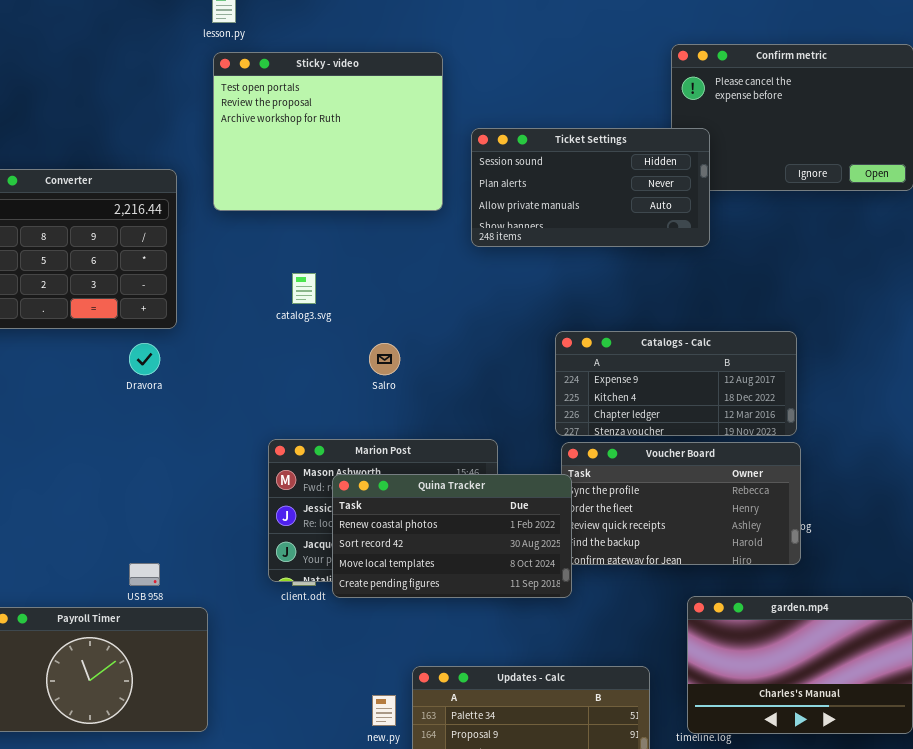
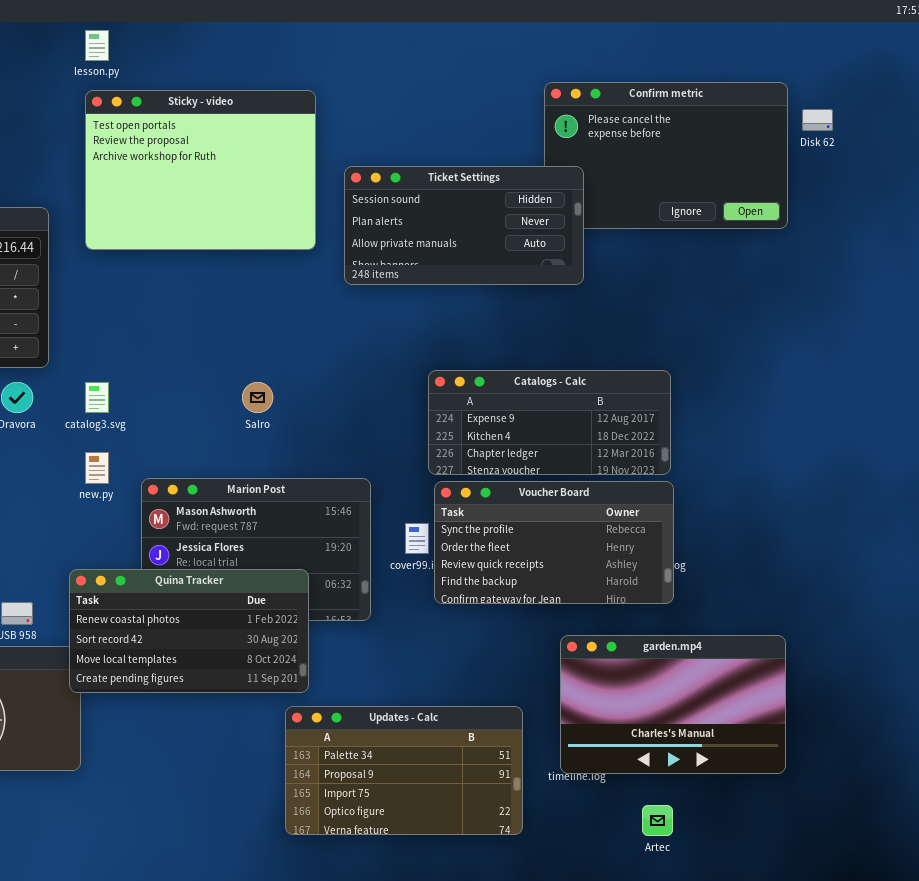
catalog3.svg: [292,273,316,304] -> [85,382,109,413], moved
Quina Tracker: [332,474,572,598] -> [69,569,309,693], moved
new.py: [372,695,396,726] -> [85,452,109,484], moved

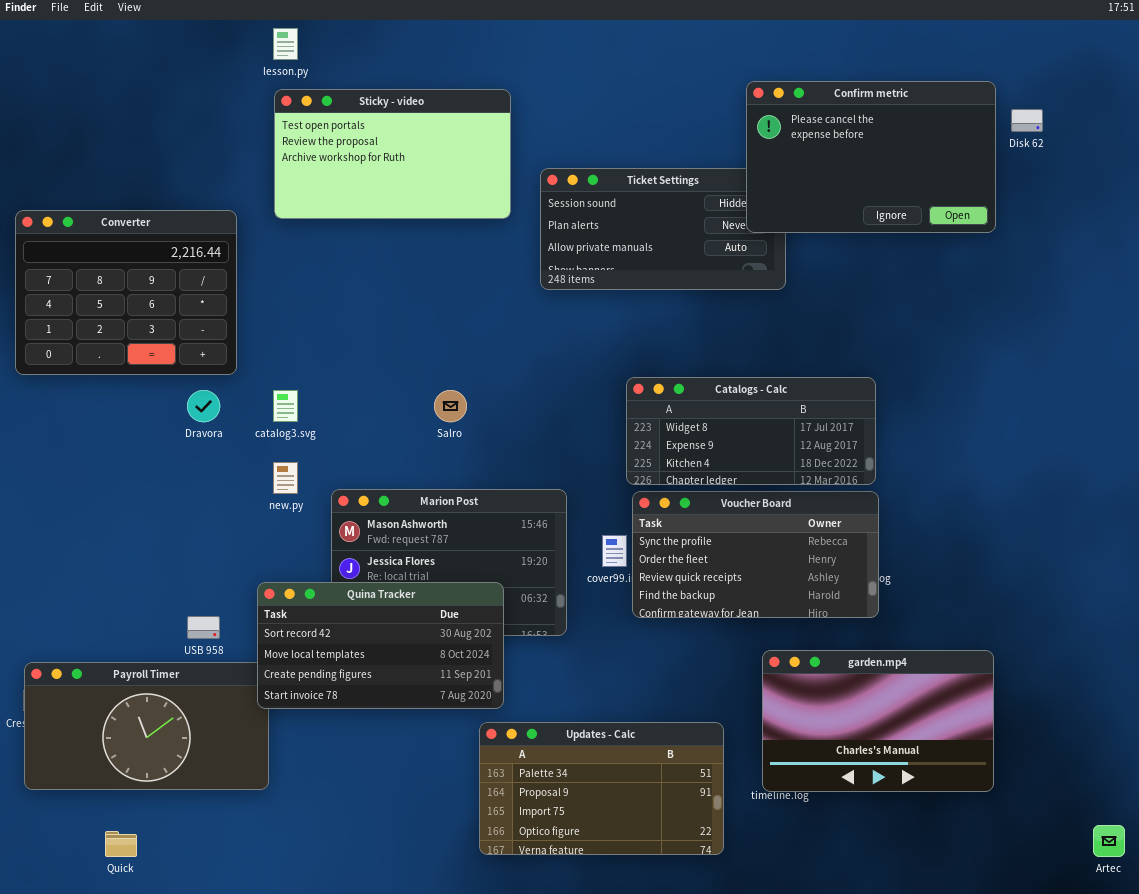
Confirm metric: [544,82,788,229] -> [746,81,996,233], raised
Sticky - video: [85,90,316,250] -> [274,89,511,219], resized
Catalogs - Calc: [428,370,671,475] -> [626,377,876,485], scrolled up 1 row
Quina Tracker: [69,569,309,693] -> [257,582,504,709], scrolled down 1 row
Artec: [642,805,673,836] -> [1093,825,1125,857], moved

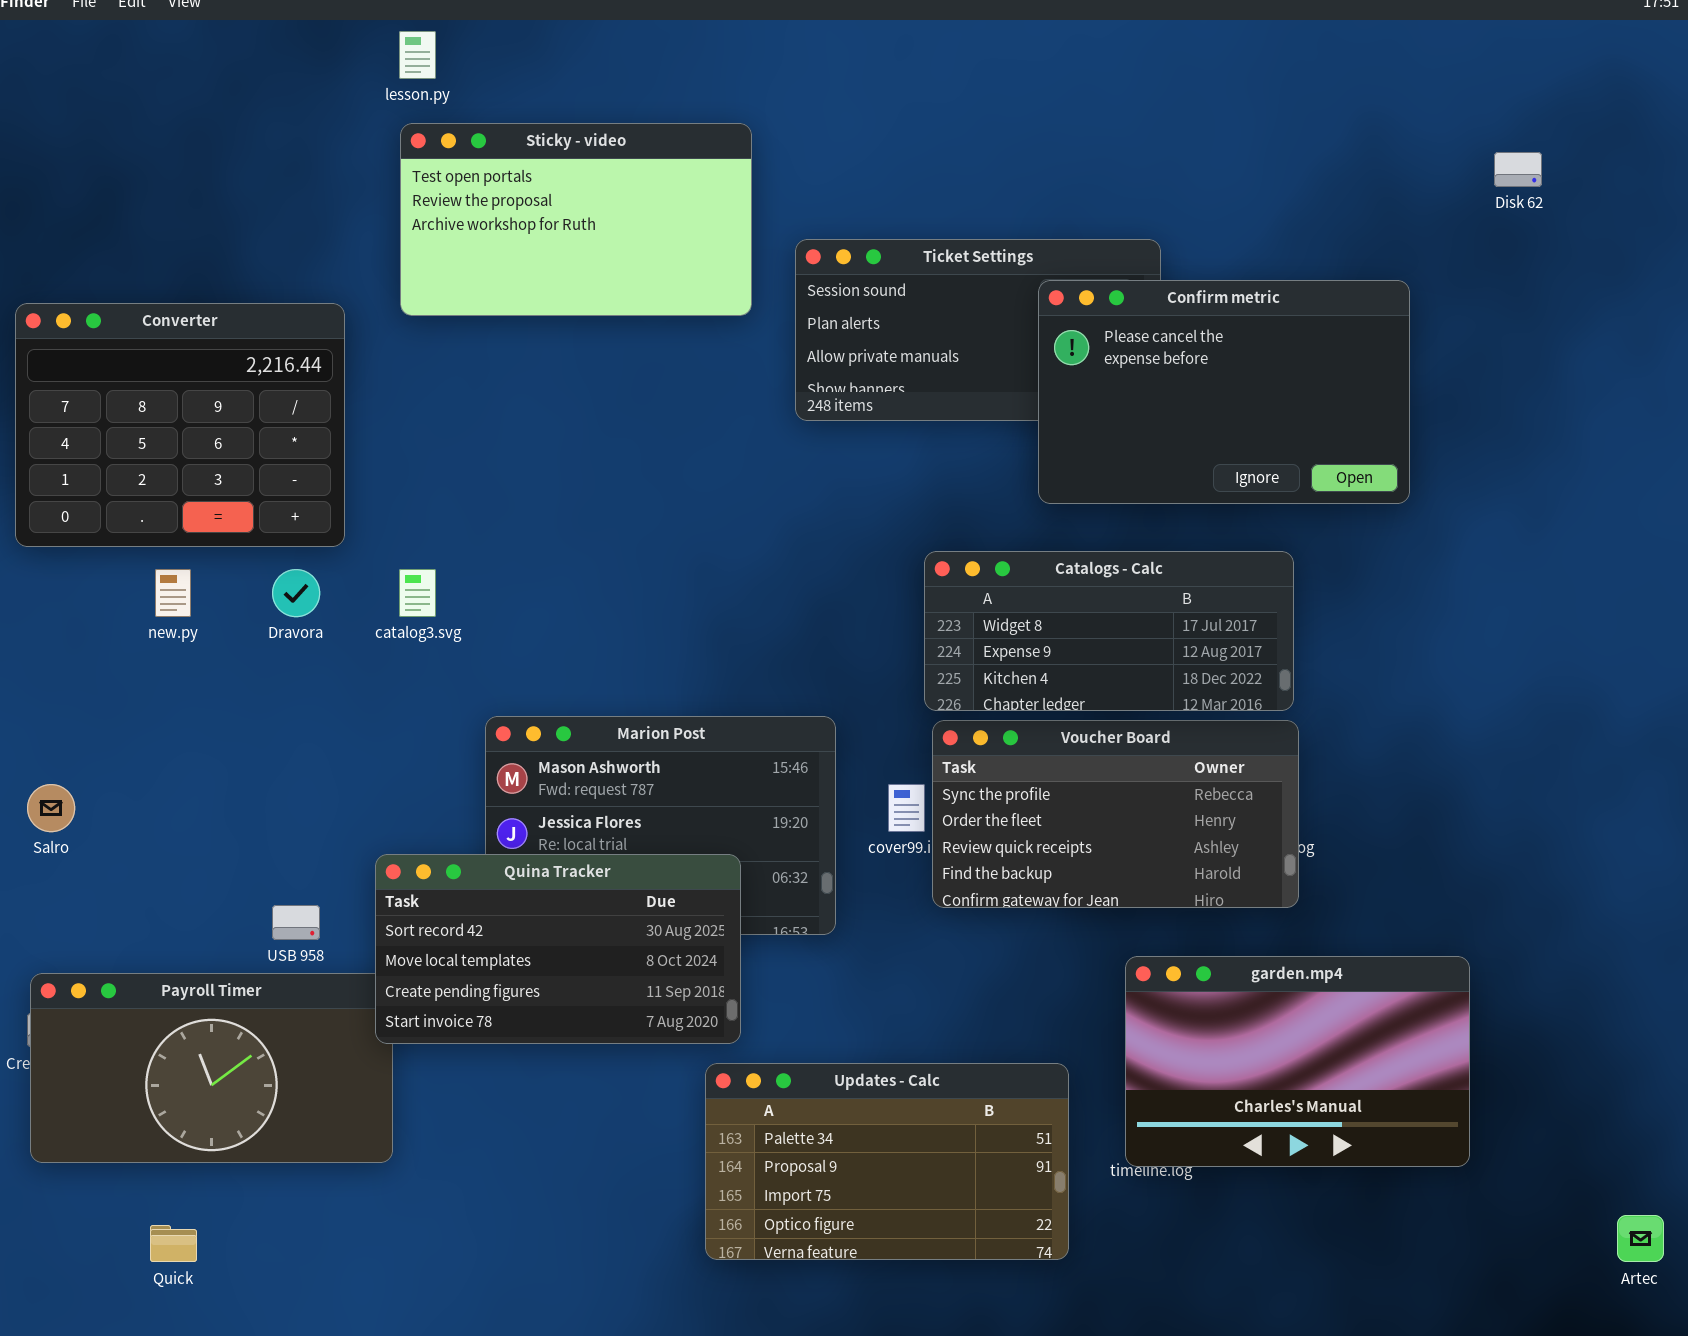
Confirm metric: [746,81,996,233] -> [1038,280,1410,504], moved
Salro: [434,390,467,422] -> [27,784,75,832], moved
new.py: [273,462,298,494] -> [155,569,191,617], moved

